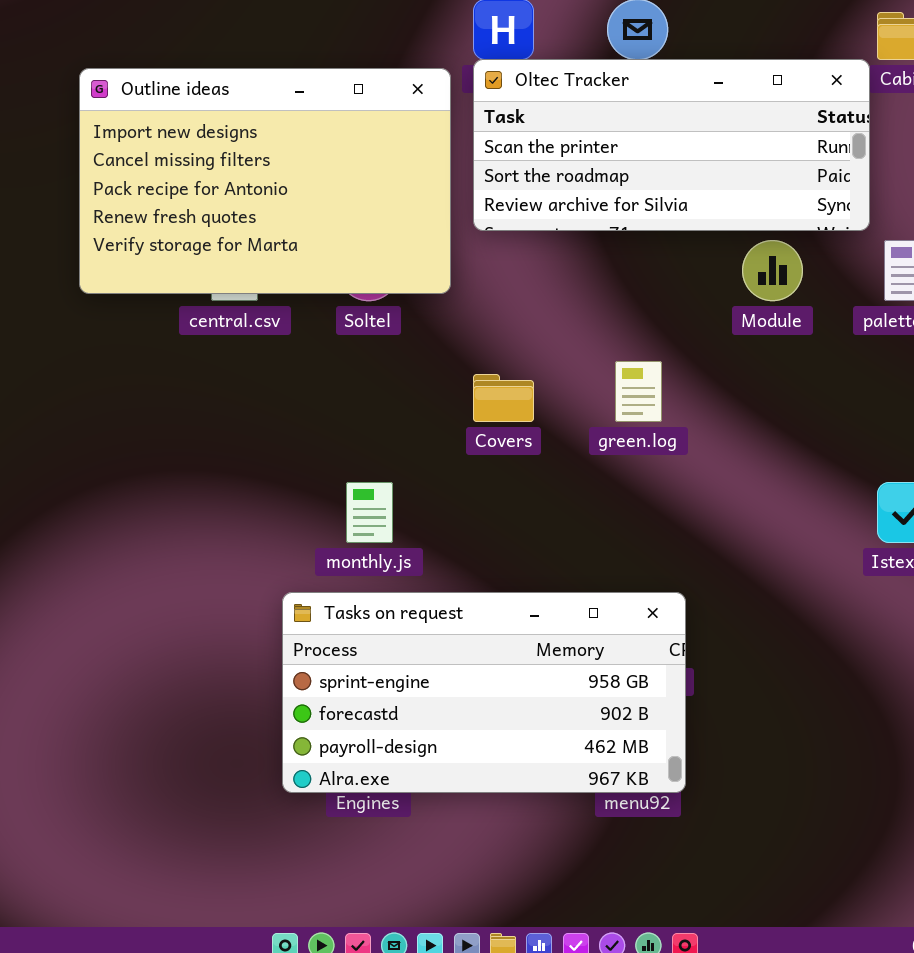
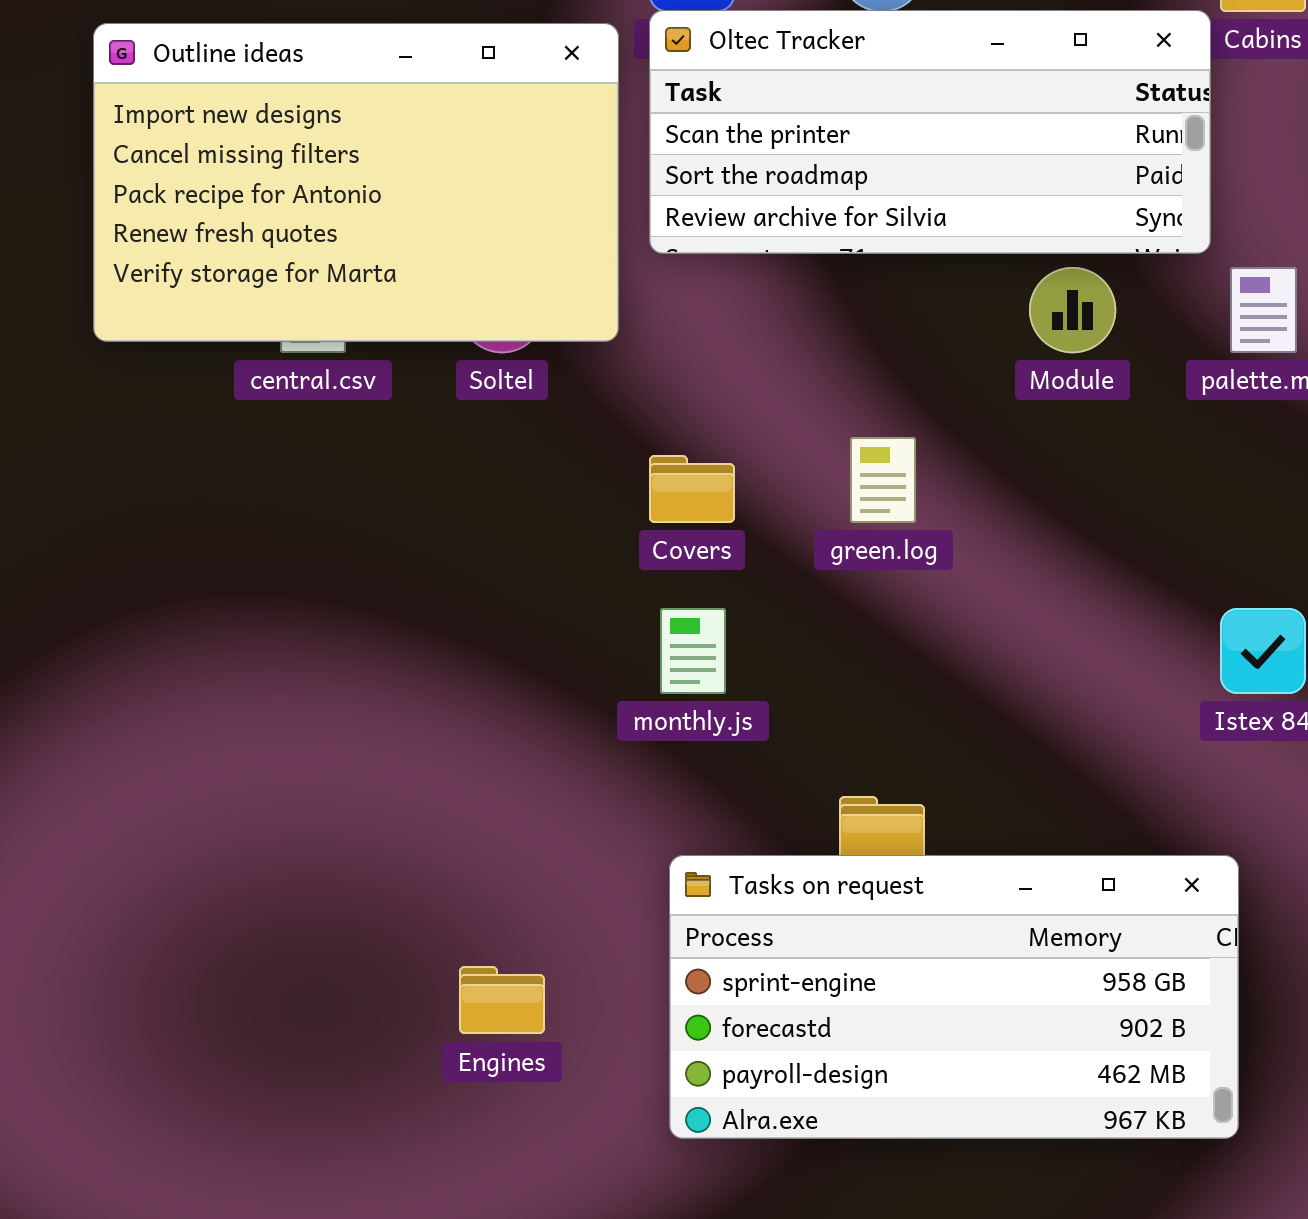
monthly.js: [346,482,393,543] -> [660,608,726,694], moved
Tasks on request: [282,592,686,793] -> [669,855,1239,1139], moved

